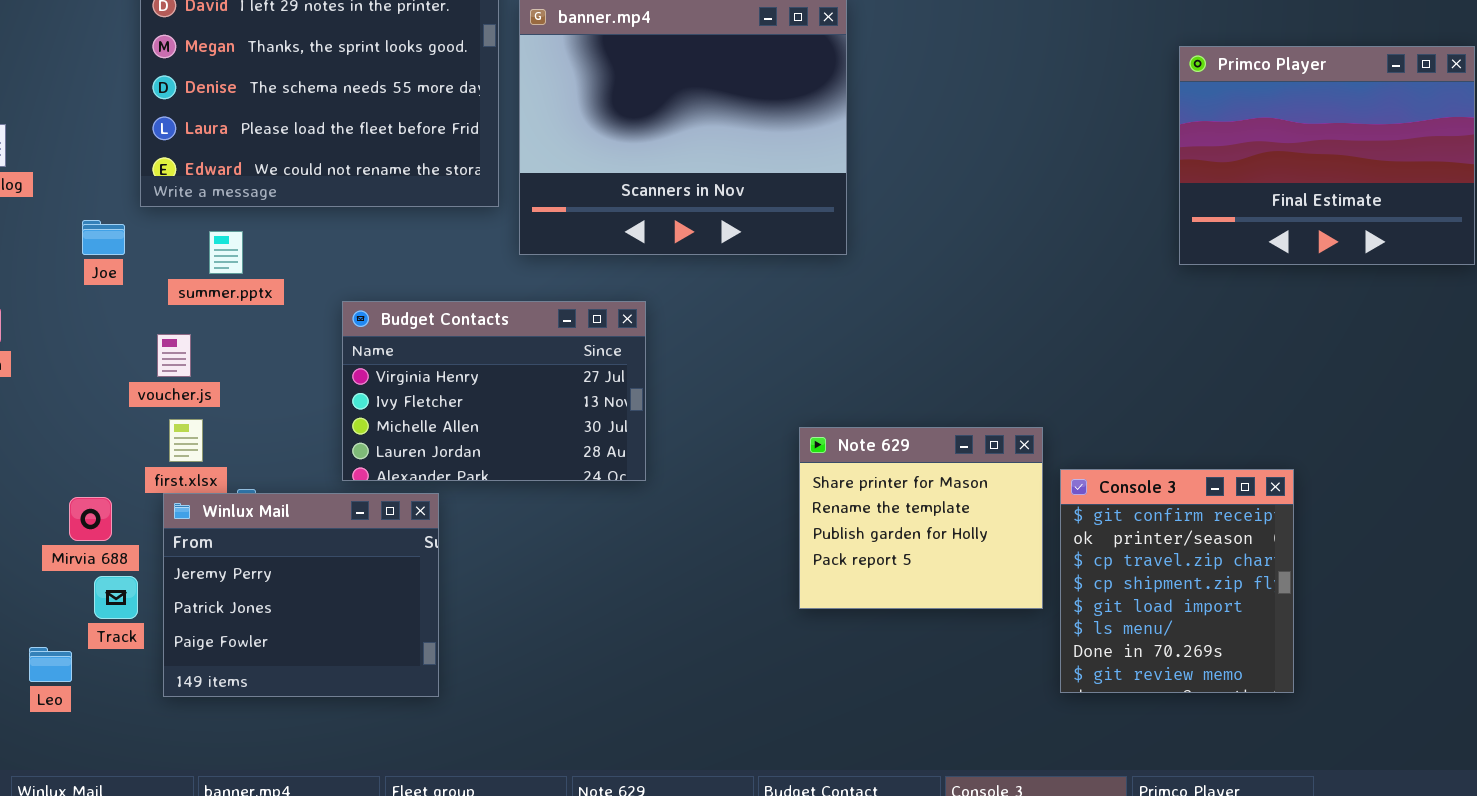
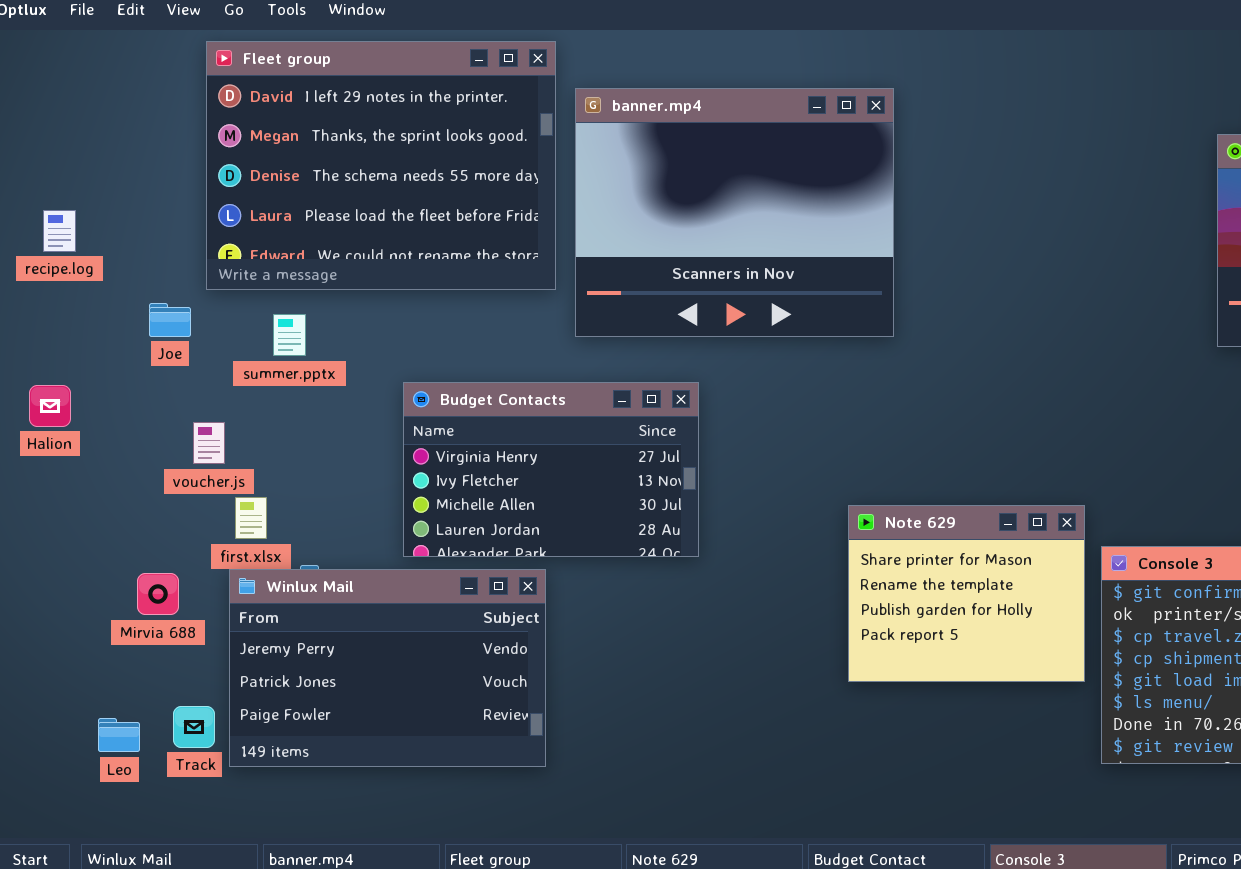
voucher.js: [157,334,191,377] -> [193,422,225,464], moved
Winlux Mail: [163,493,439,697] -> [229,569,546,767], resized
Track: [94,576,138,619] -> [173,706,215,748], moved

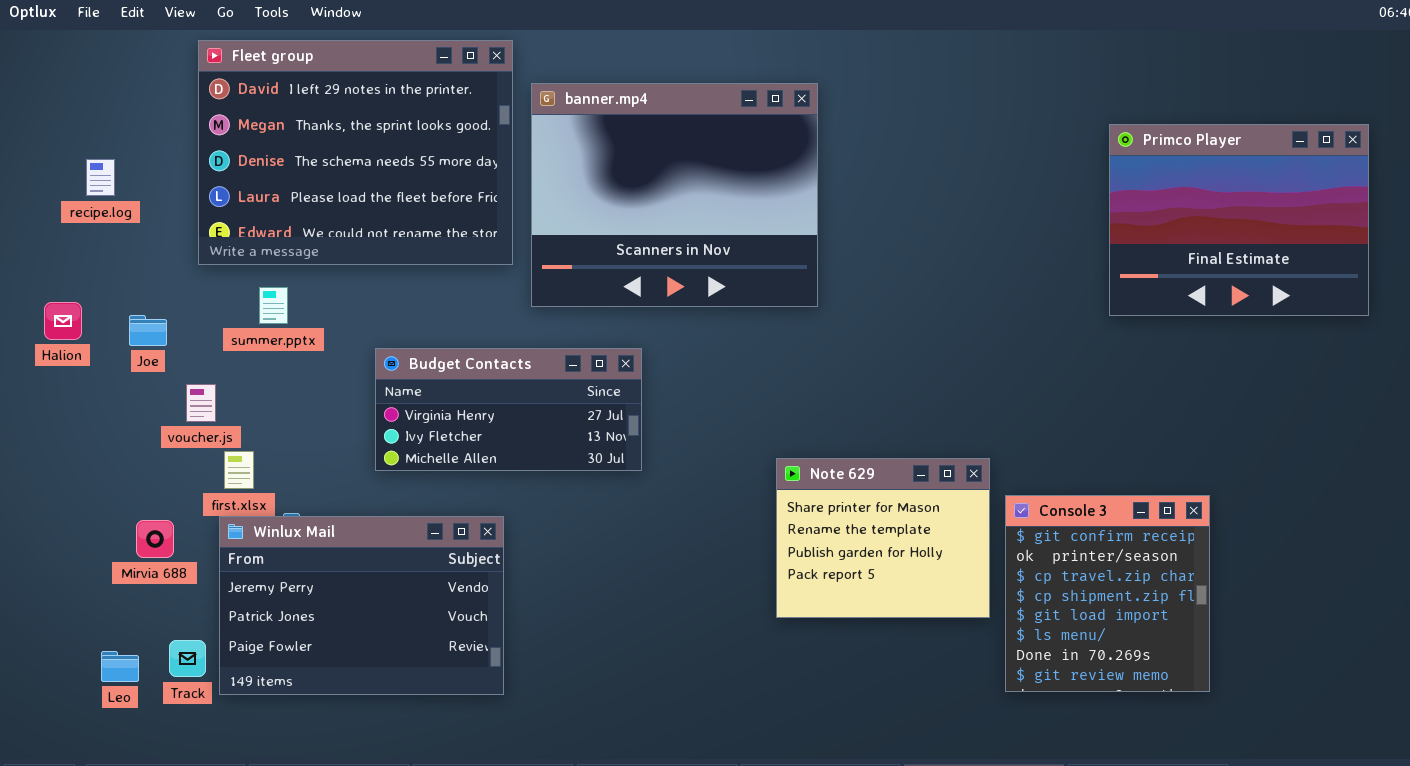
recipe.log: [43,210,76,252] -> [86,159,115,196], moved
Joe: [149,303,191,337] -> [129,315,167,346], moved
Budget Contacts: [403,382,699,557] -> [375,348,642,471], resized
Halion: [29,385,71,427] -> [44,302,82,340], moved

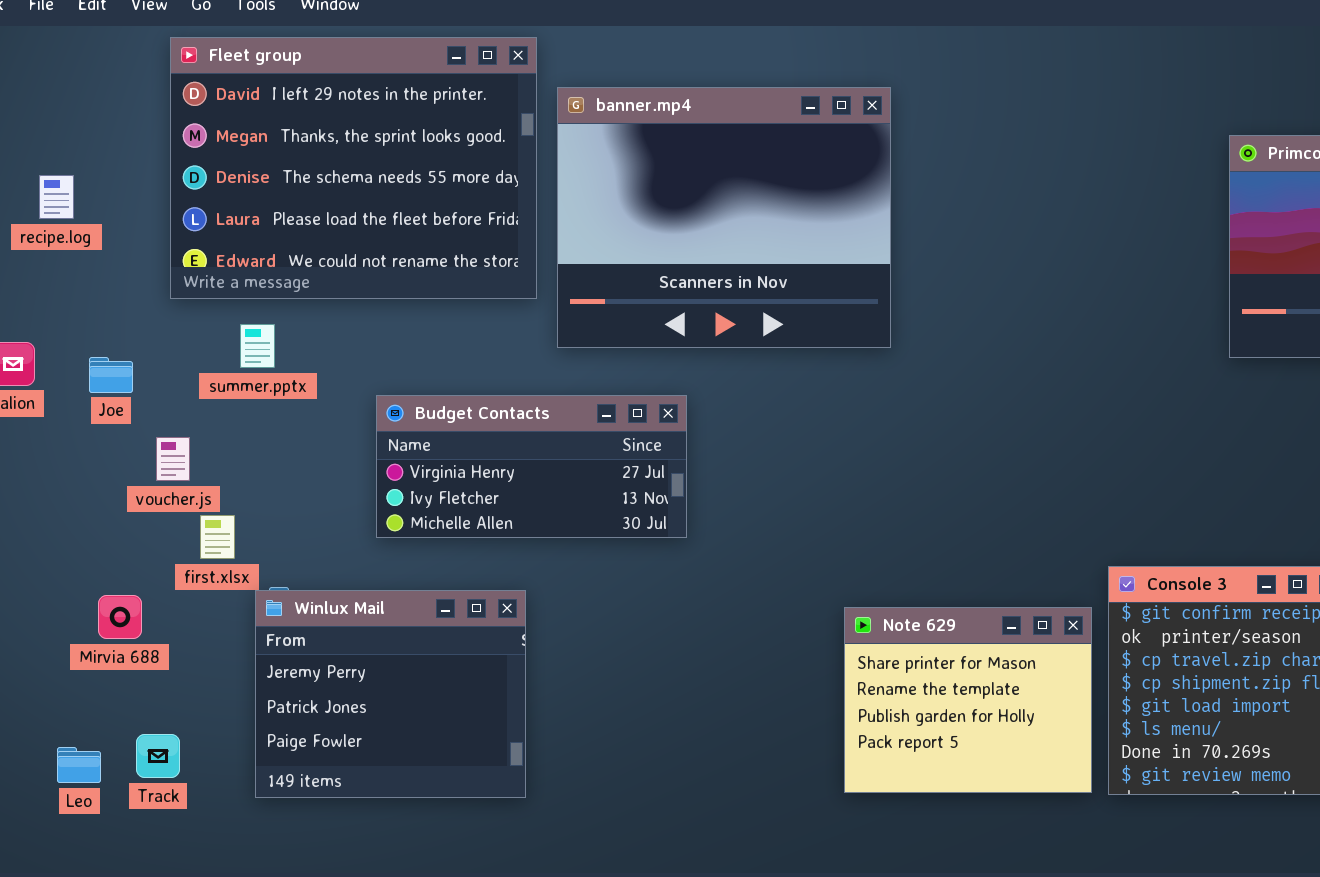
Note 629: [776,458,990,618] -> [844,607,1092,793], moved
Winlux Mail: [219,516,504,695] -> [255,590,526,798], resized

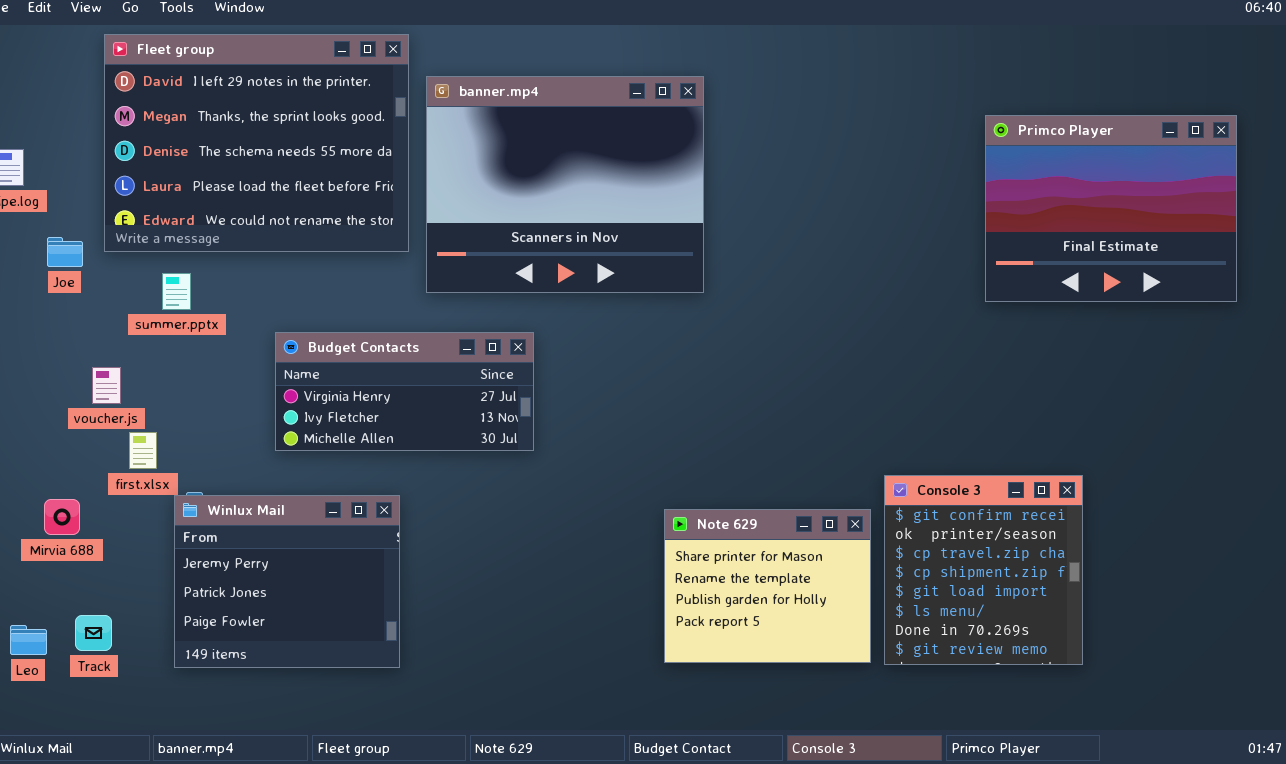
Joe: [89,357,133,393] -> [47,237,83,267], moved

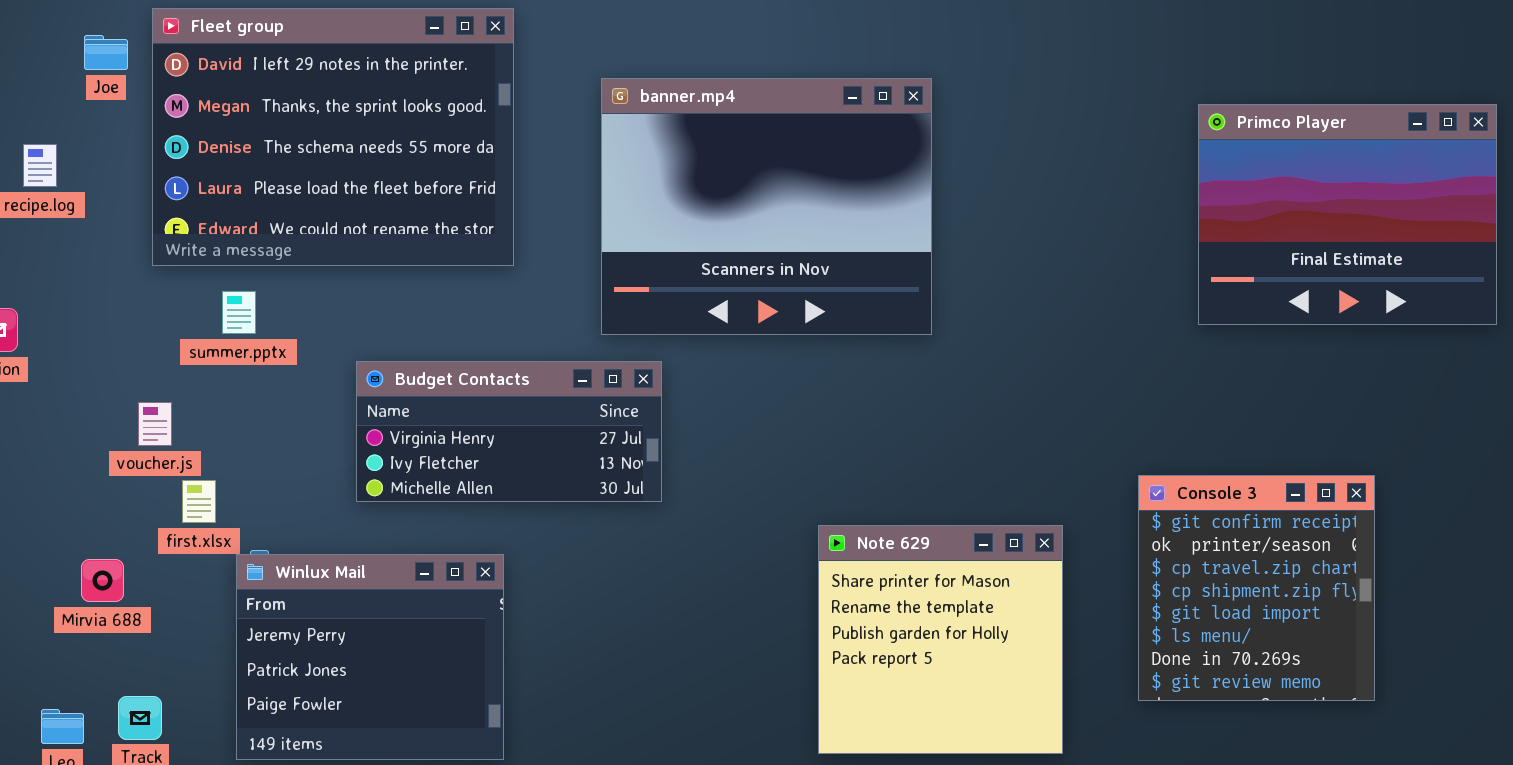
banner.mp4: [426,76,704,293] -> [601,78,932,335], moved
Joe: [47,237,83,267] -> [84,35,128,70], moved
Console 3: [884,475,1083,665] -> [1138,475,1375,701], moved
Note 629: [664,509,871,663] -> [818,525,1063,754], resized

